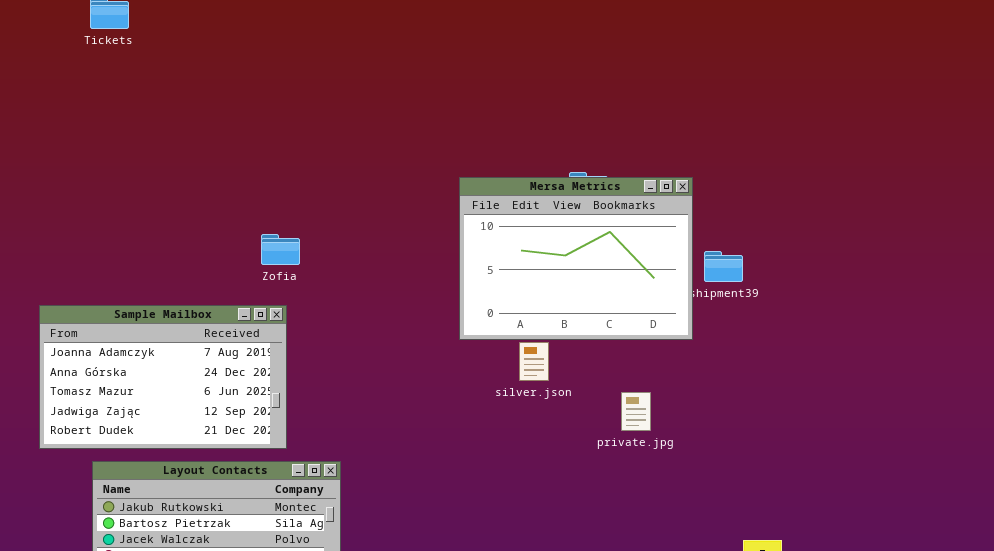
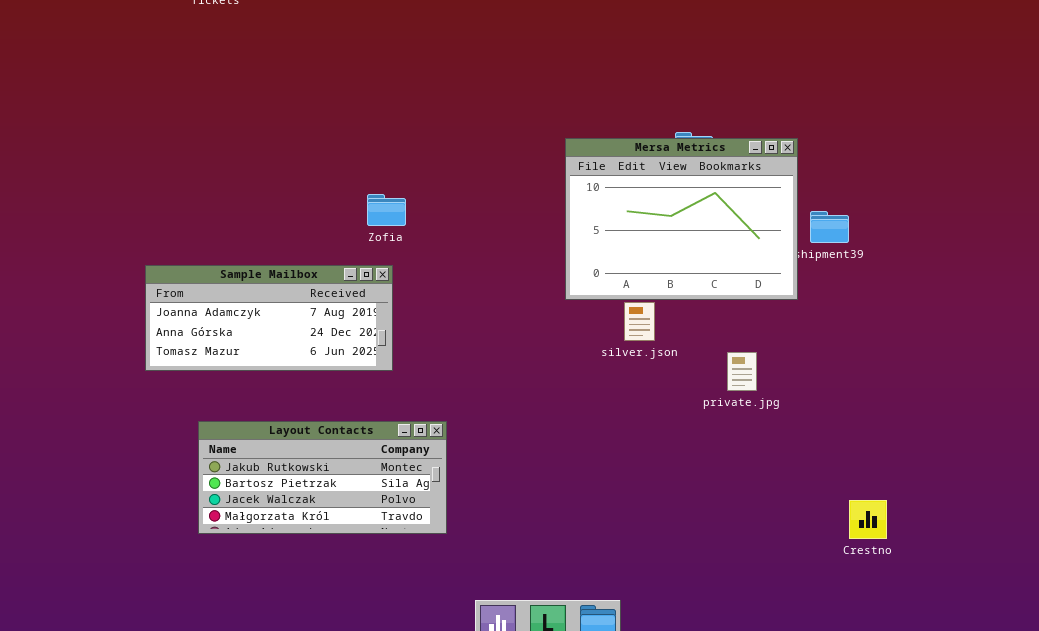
Sample Mailbox: [39,305,287,449] -> [145,265,393,371], resized

